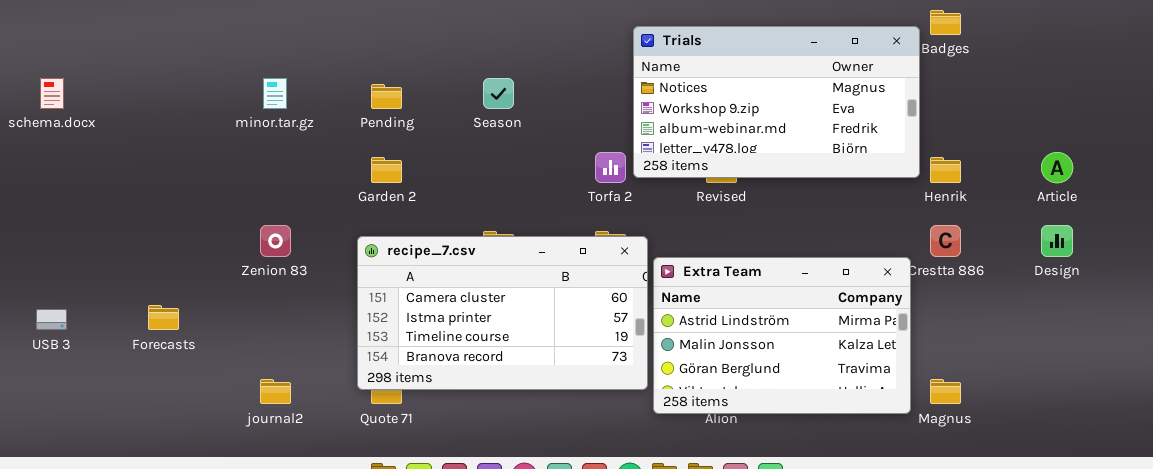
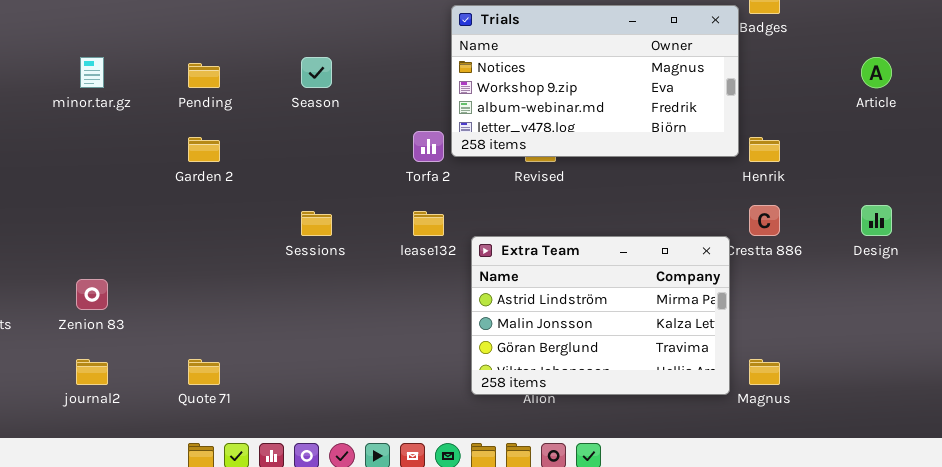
Article: [1041,152,1073,183] -> [861,57,892,88], moved
Zenion 83: [260,225,291,257] -> [76,279,108,310], moved
recipe_7.csv: [357,236,648,390] -> none, closed

